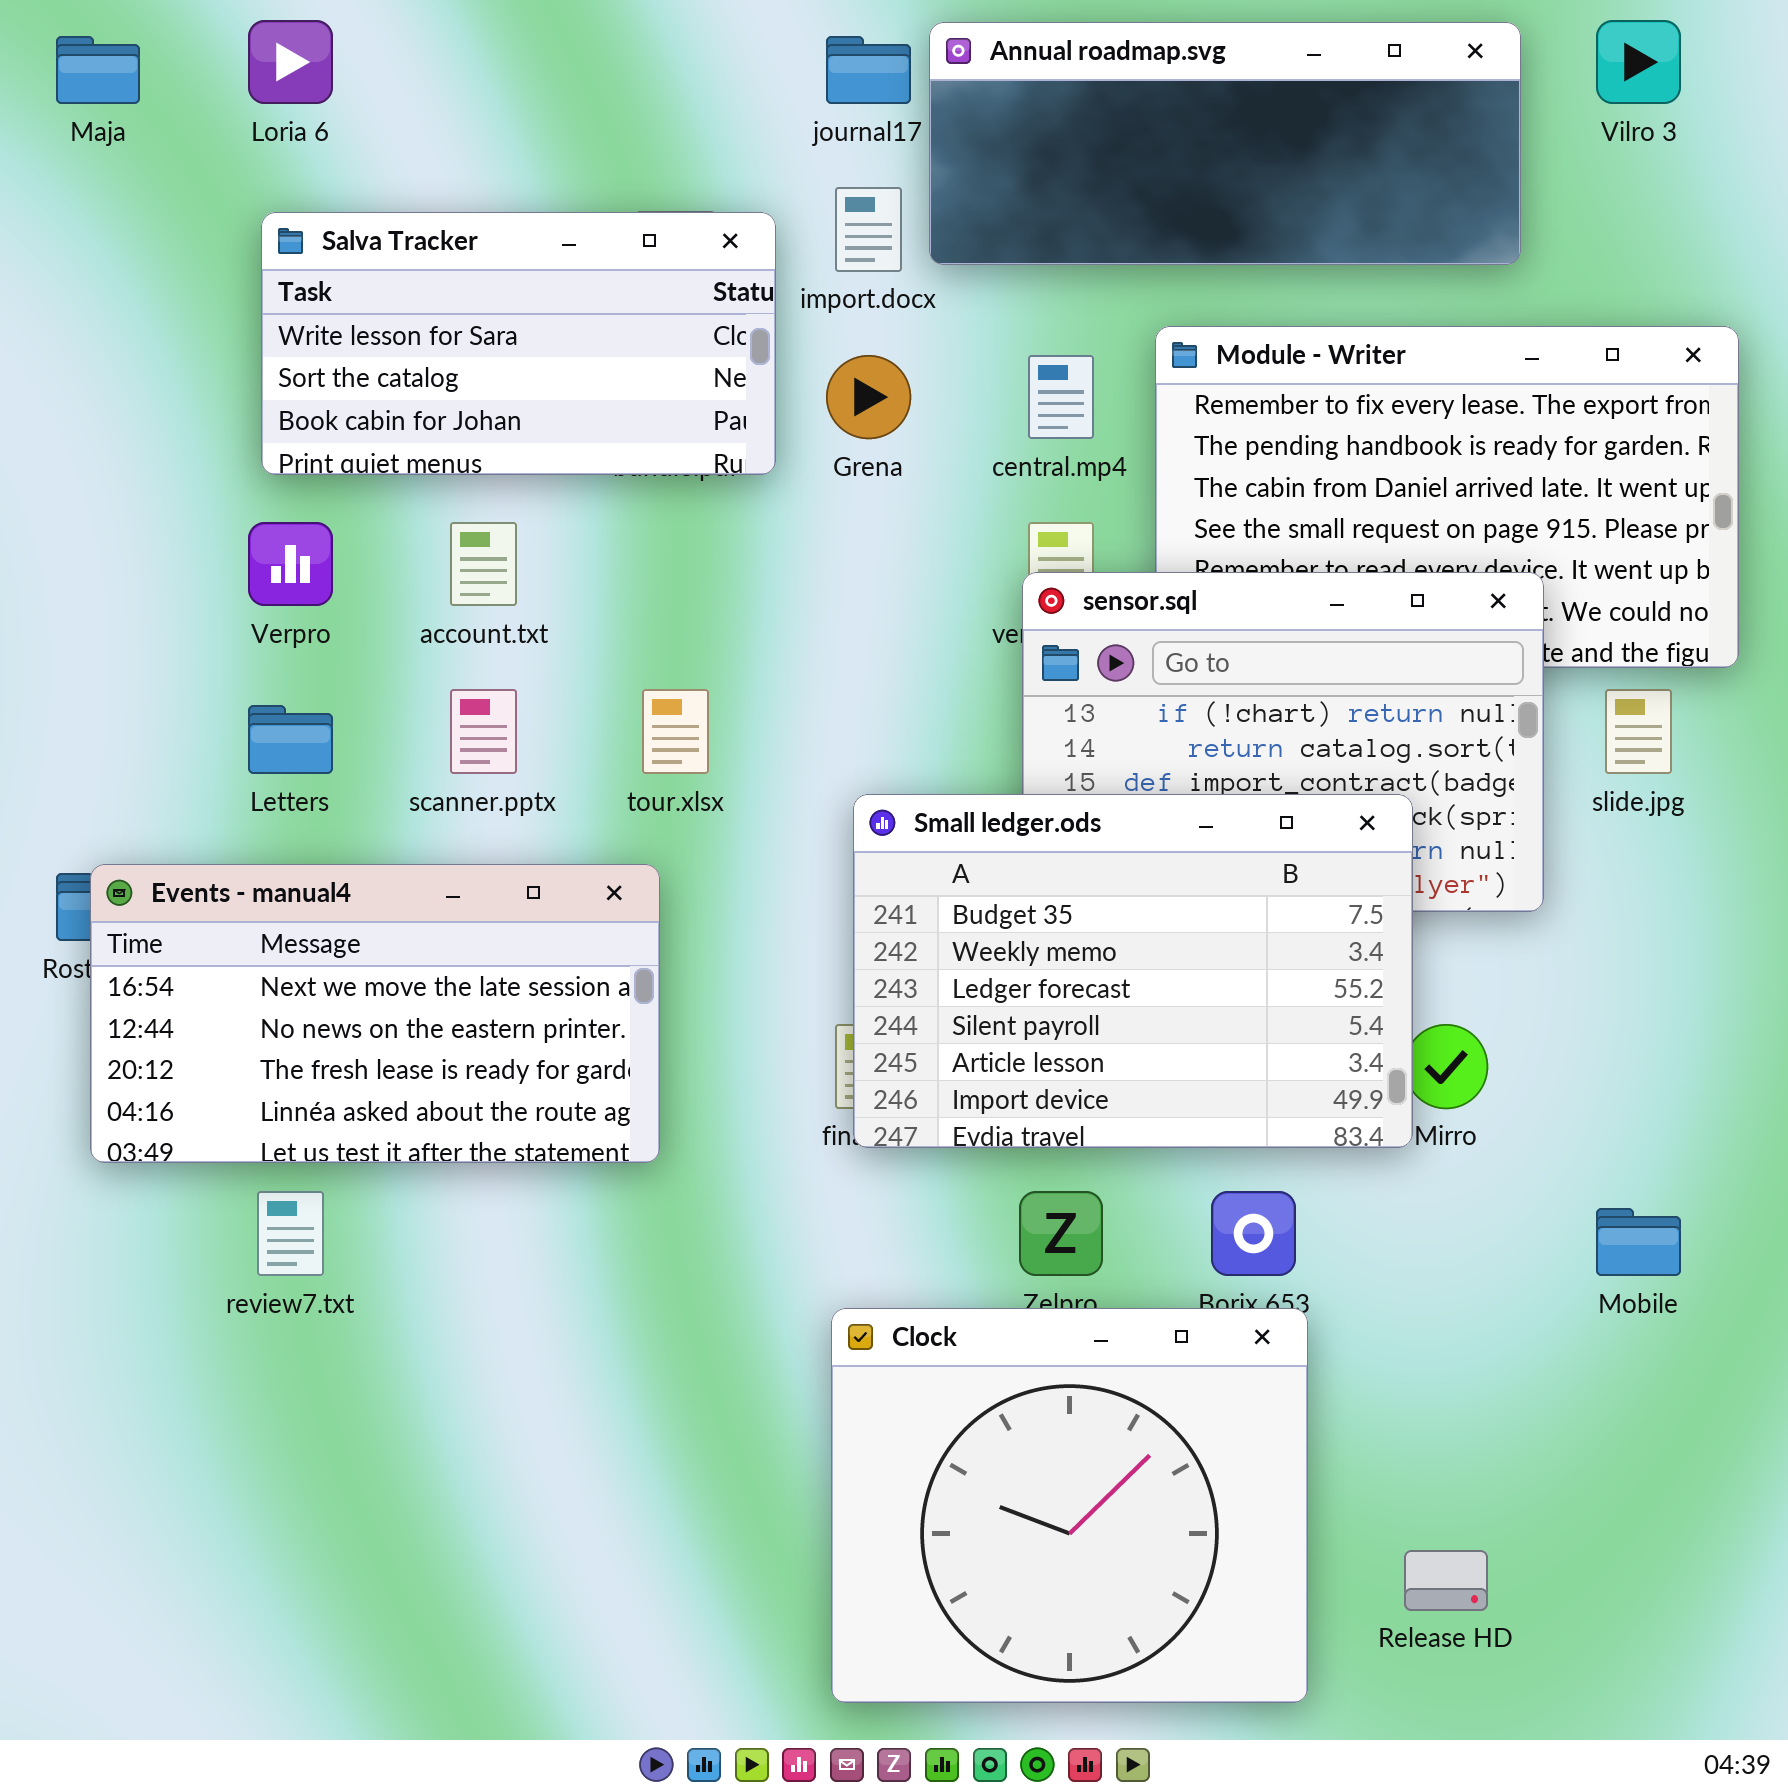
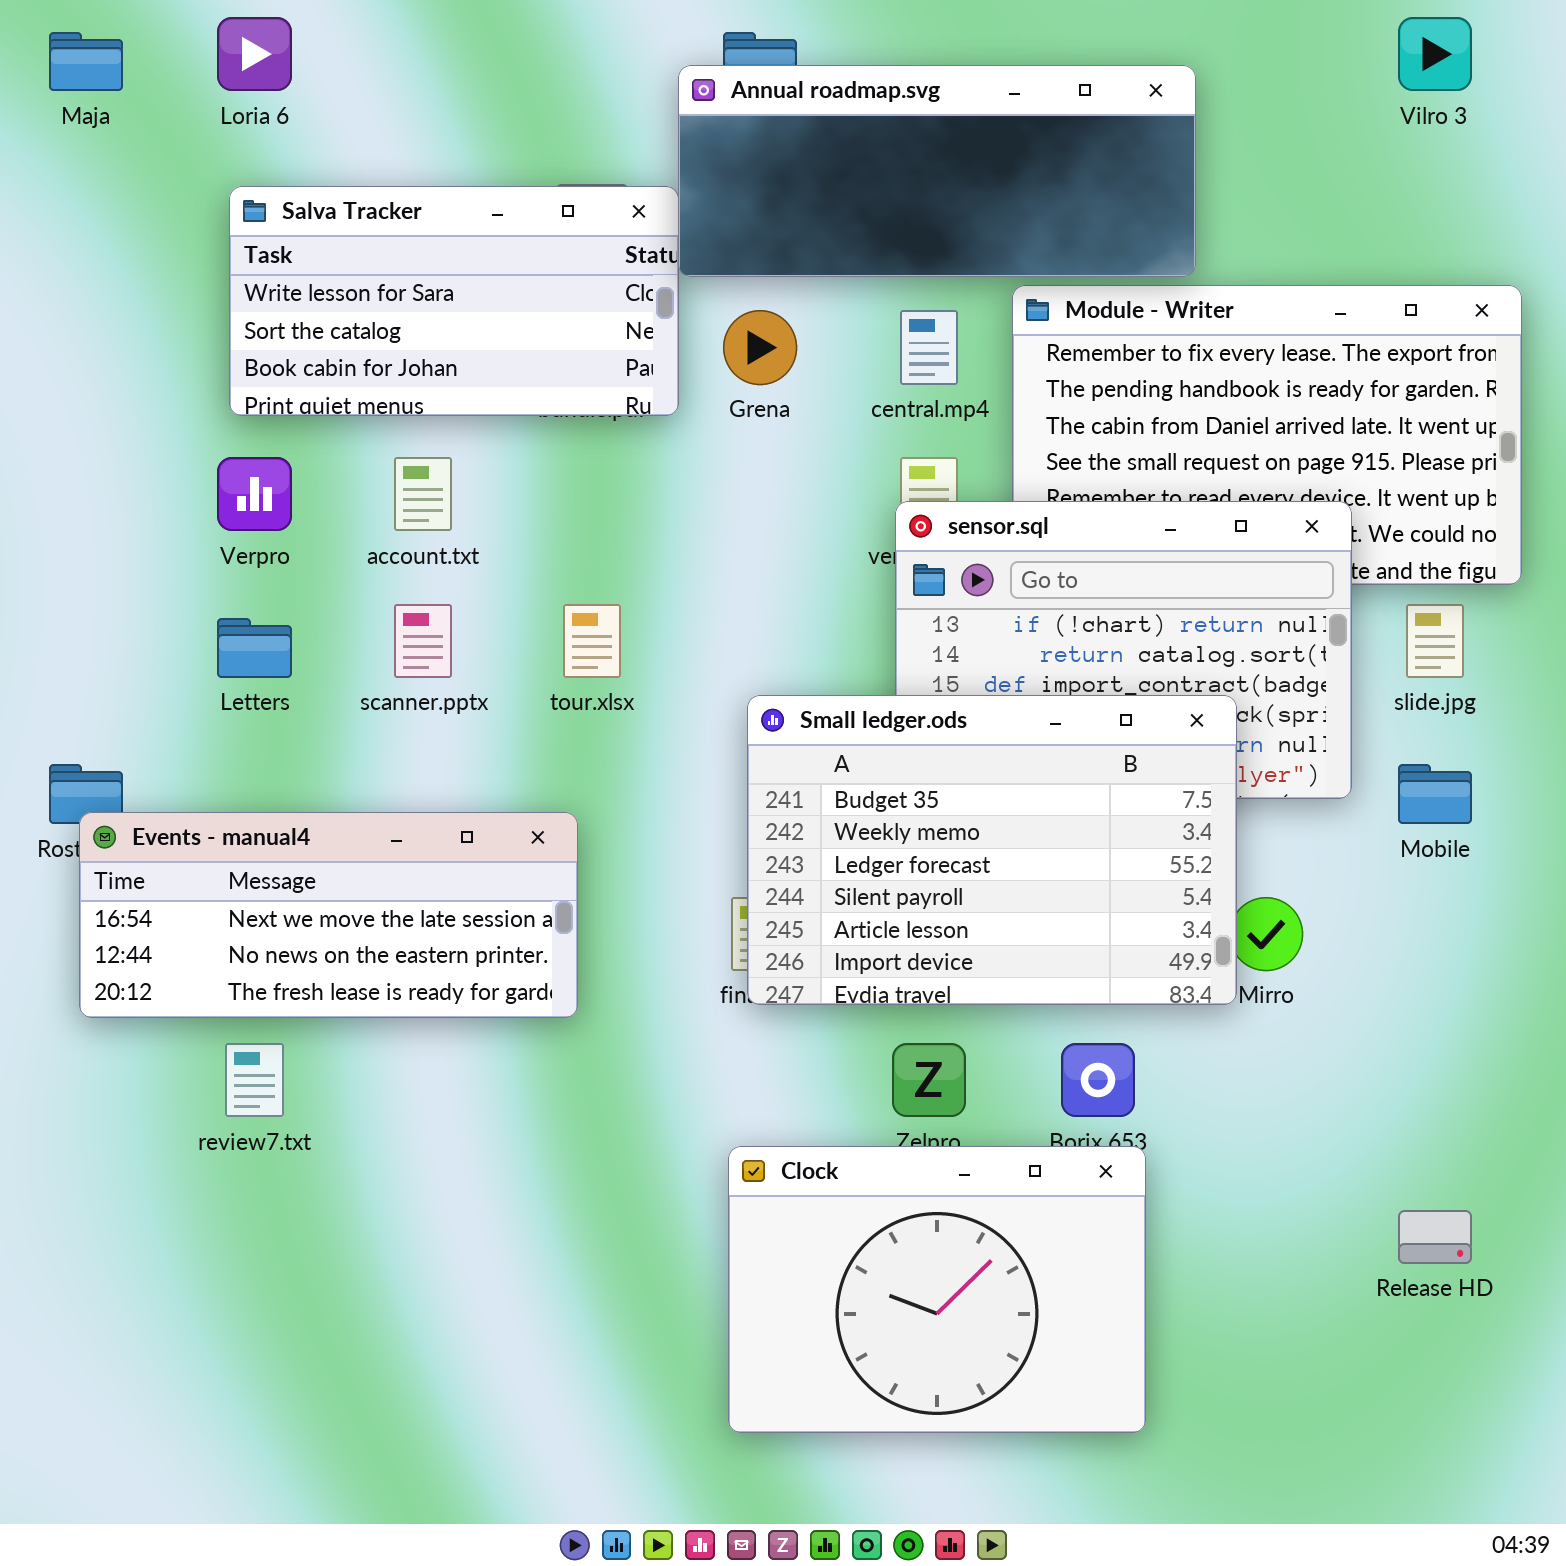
Annual roadmap.svg: [929,22,1521,265] -> [678,65,1196,277], moved
Events - manual4: [90,864,660,1163] -> [79,812,578,1018], resized
Mobile: [1596,1208,1681,1276] -> [1398,764,1472,824], moved
Clock: [831,1308,1308,1703] -> [728,1146,1146,1433], resized
Release HD: [1404,1550,1488,1611] -> [1398,1210,1472,1264], moved

